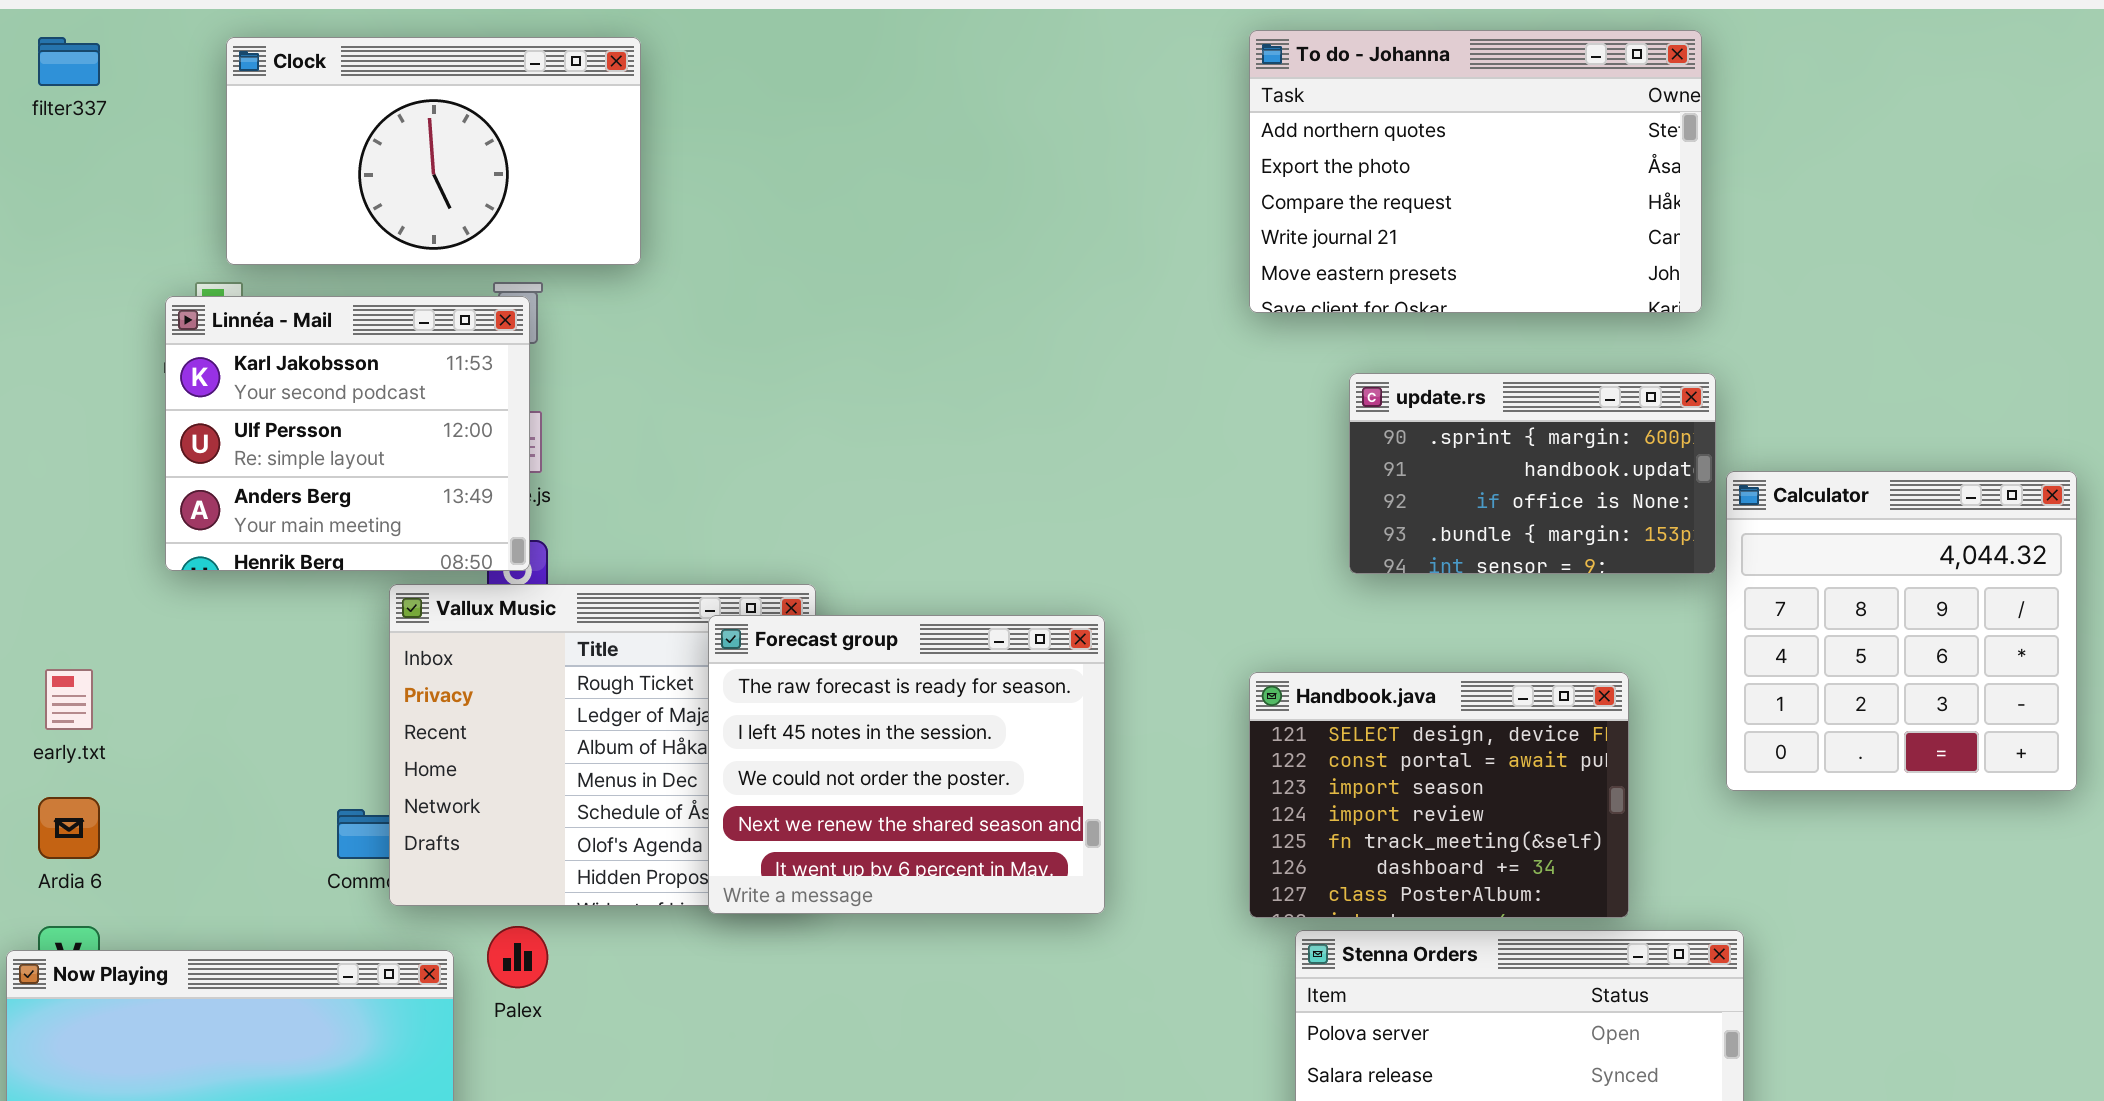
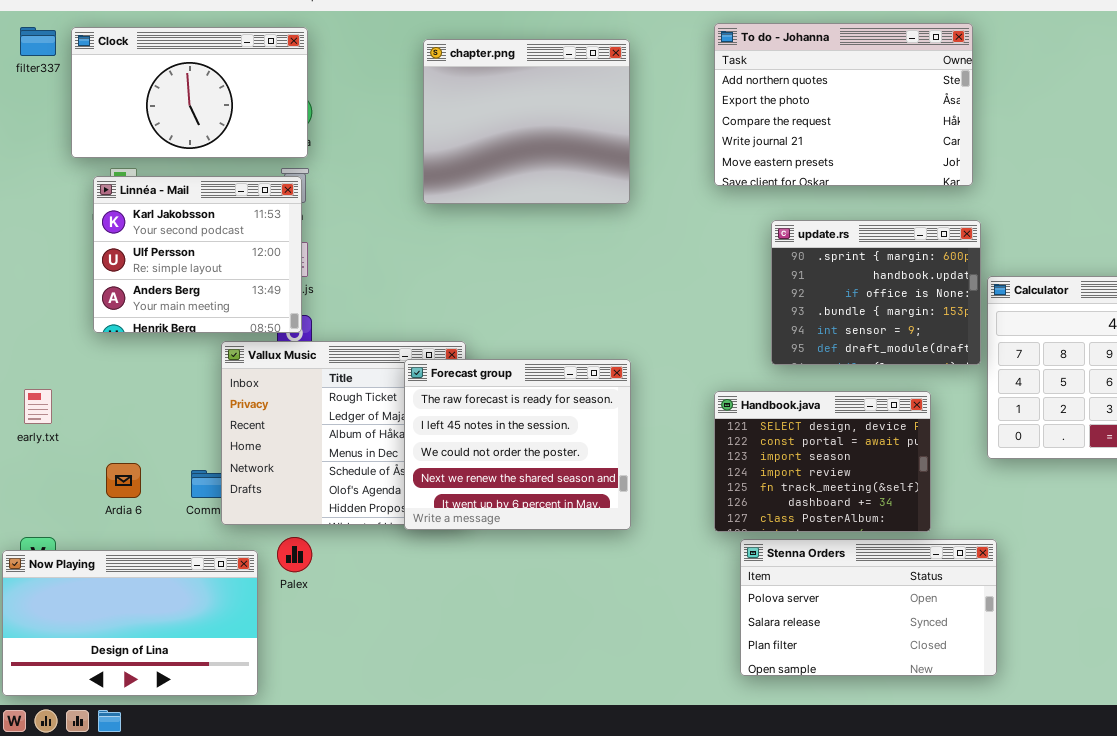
Clock: [226,37,641,265] -> [71,27,308,158], moved
chapter.png: none -> [423,39,630,204], opened
update.rs: [1349,373,1716,574] -> [771,220,981,365], resized
Ardia 6: [38,797,100,859] -> [106,463,141,498], moved

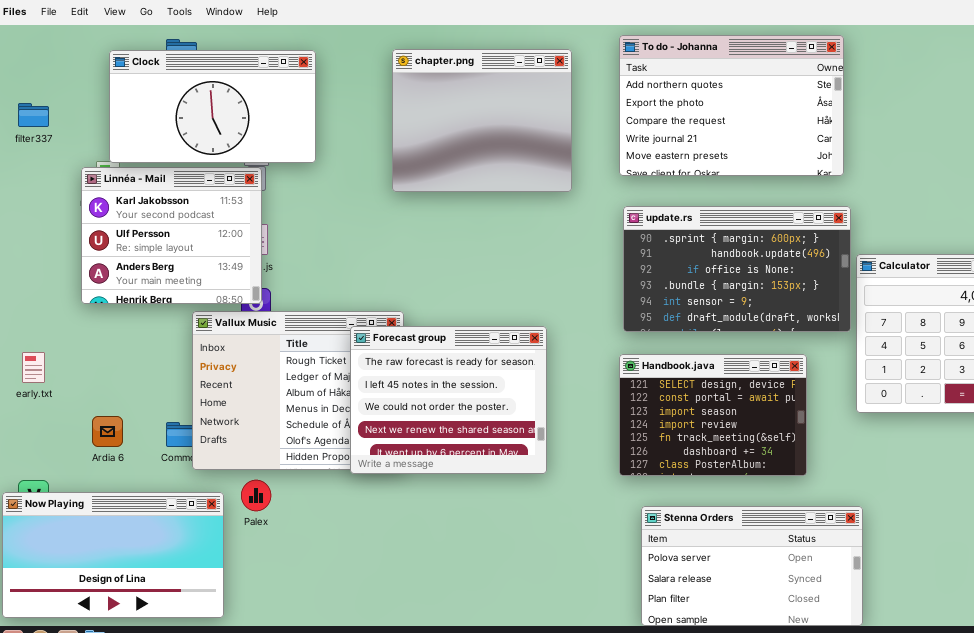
filter337: [20,27,56,56] -> [18,103,49,127], moved
Clock: [71,27,308,158] -> [109,50,316,163], moved
chapter.png: [423,39,630,204] -> [392,49,572,192], moved
update.rs: [771,220,981,365] -> [623,206,851,332], resized
Stenna Orders: [740,539,997,676] -> [641,506,863,626], moved

